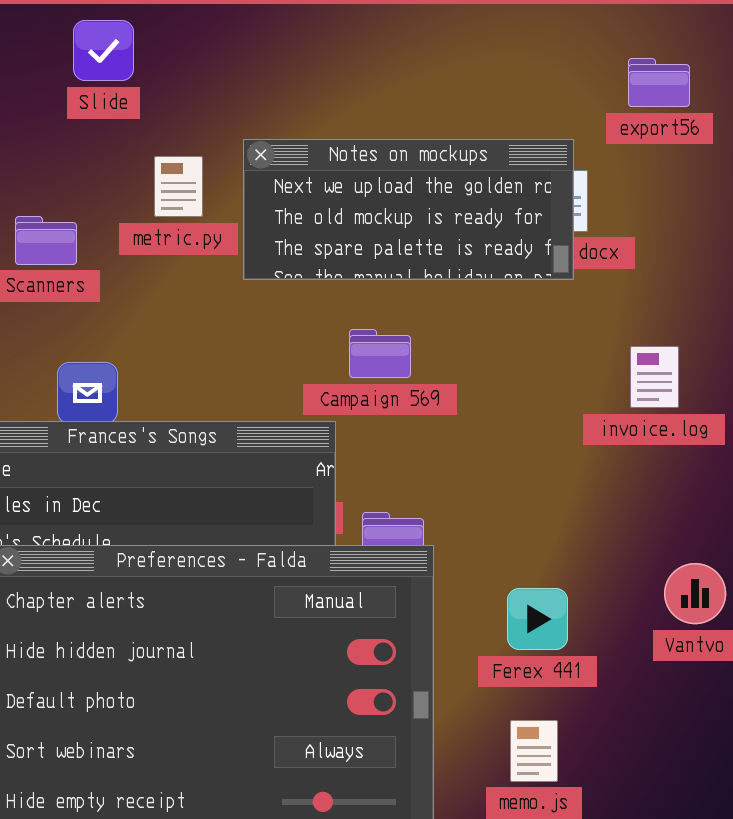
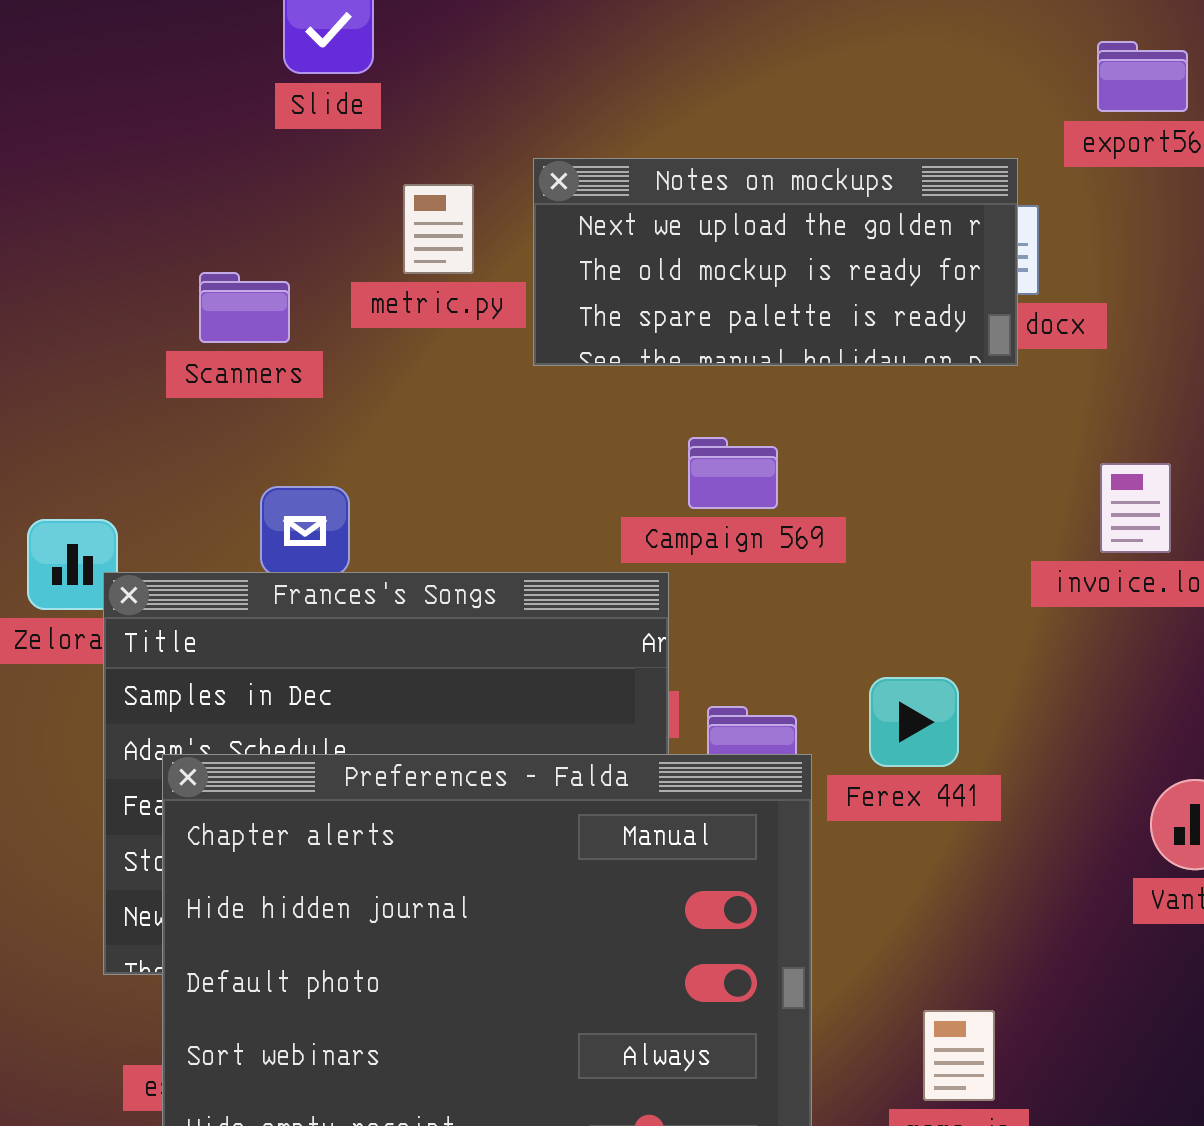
Ferex 441: [507,588,568,650] -> [869,677,959,767], moved

